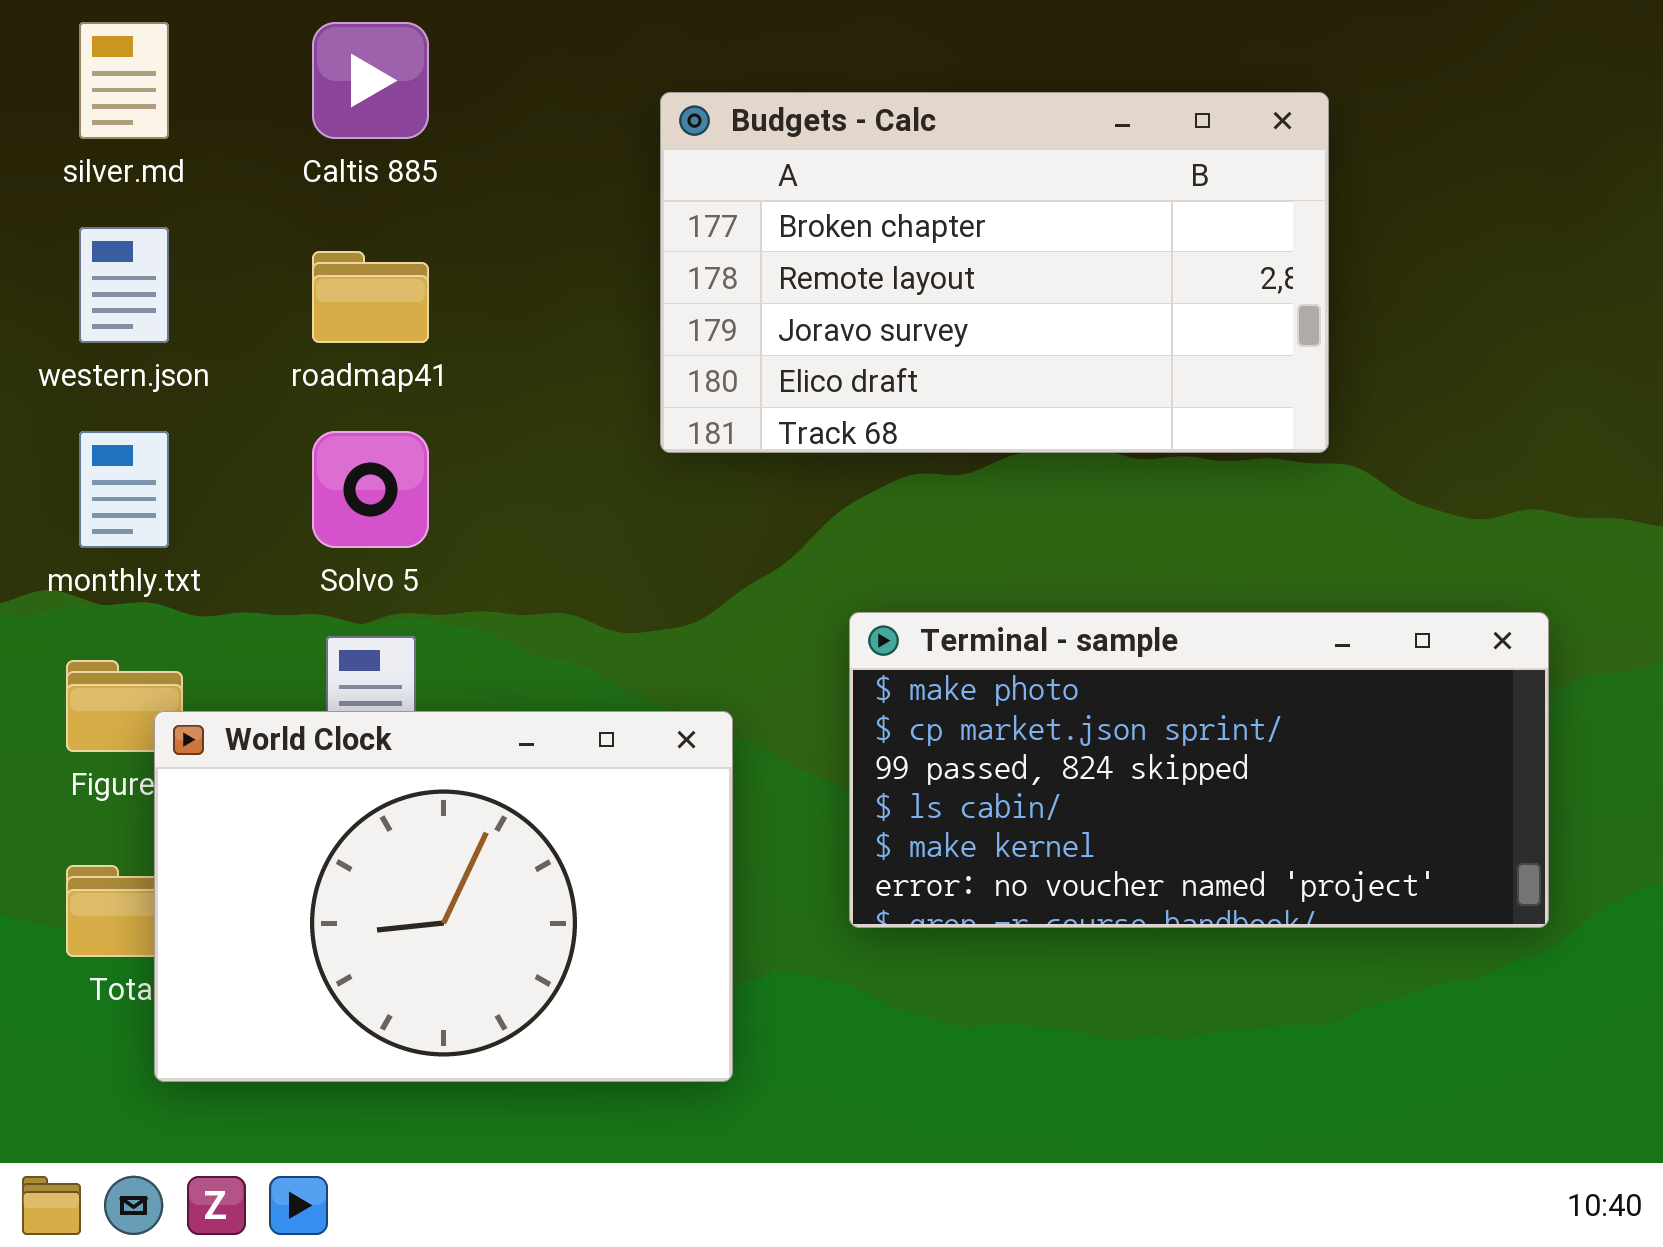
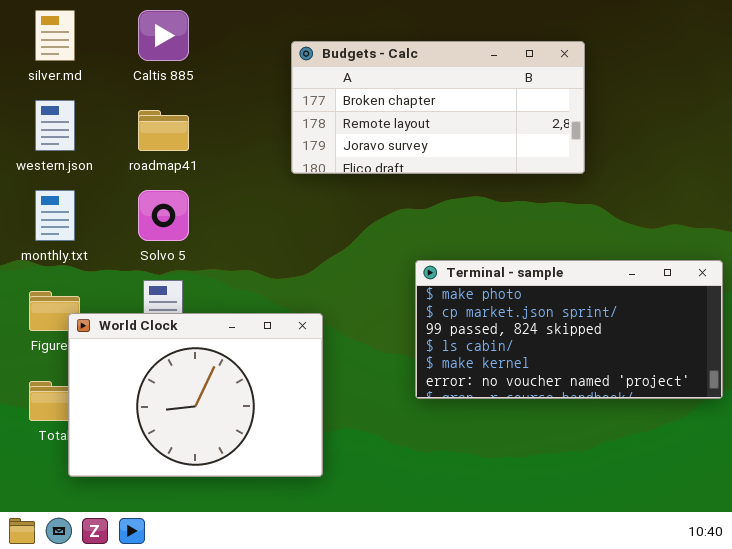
Budgets - Calc: [660,92,1329,453] -> [291,41,585,174], resized
Terminal - sample: [849,612,1549,928] -> [415,260,723,399], moved

